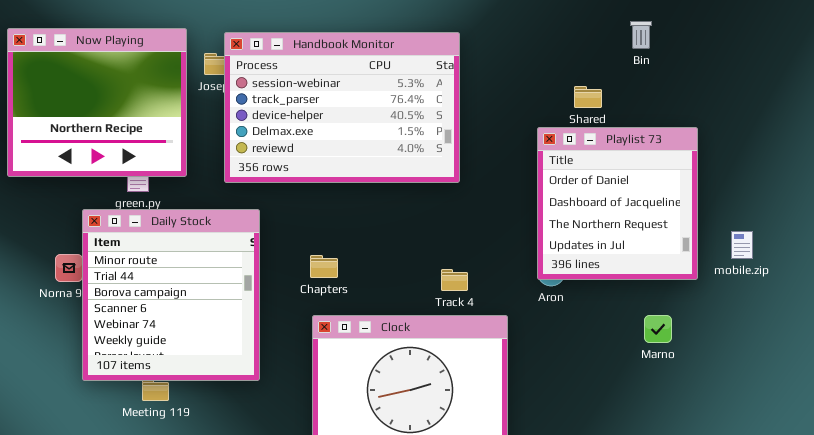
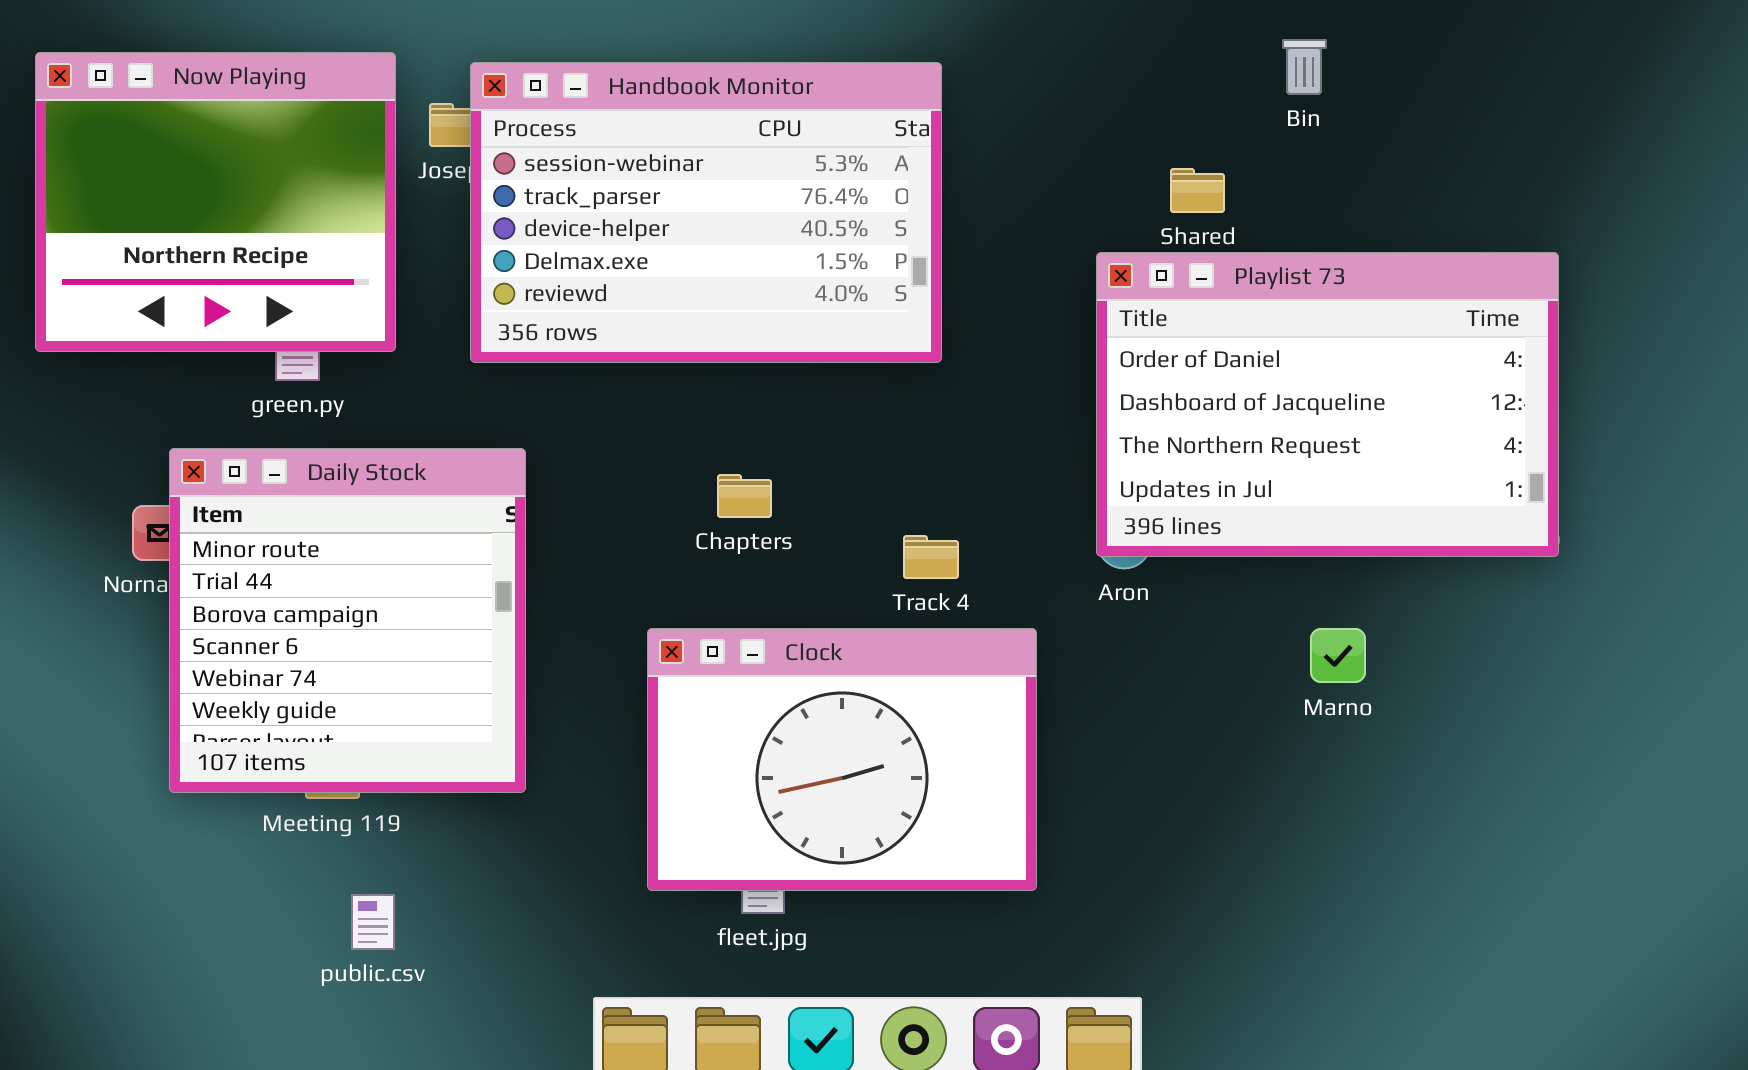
Playlist 73: [537,127,698,280] -> [1096,252,1559,557], resized
Daily Stock: [82,209,260,381] -> [169,448,526,793], moved
Chapters: [310,255,338,278] -> [717,474,772,518], moved

